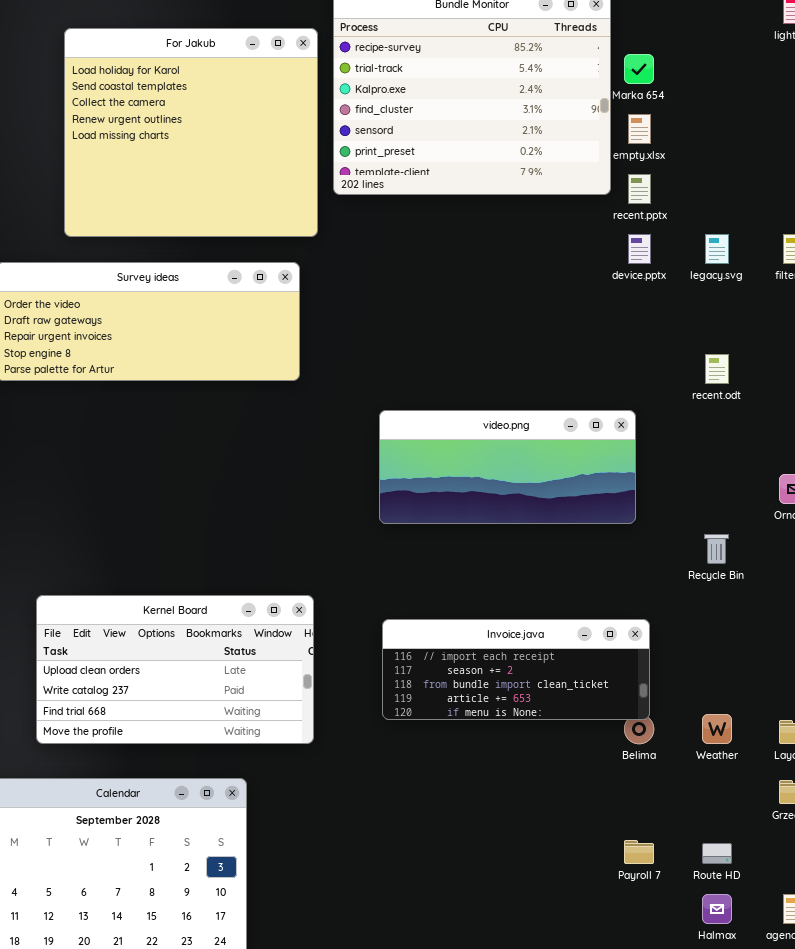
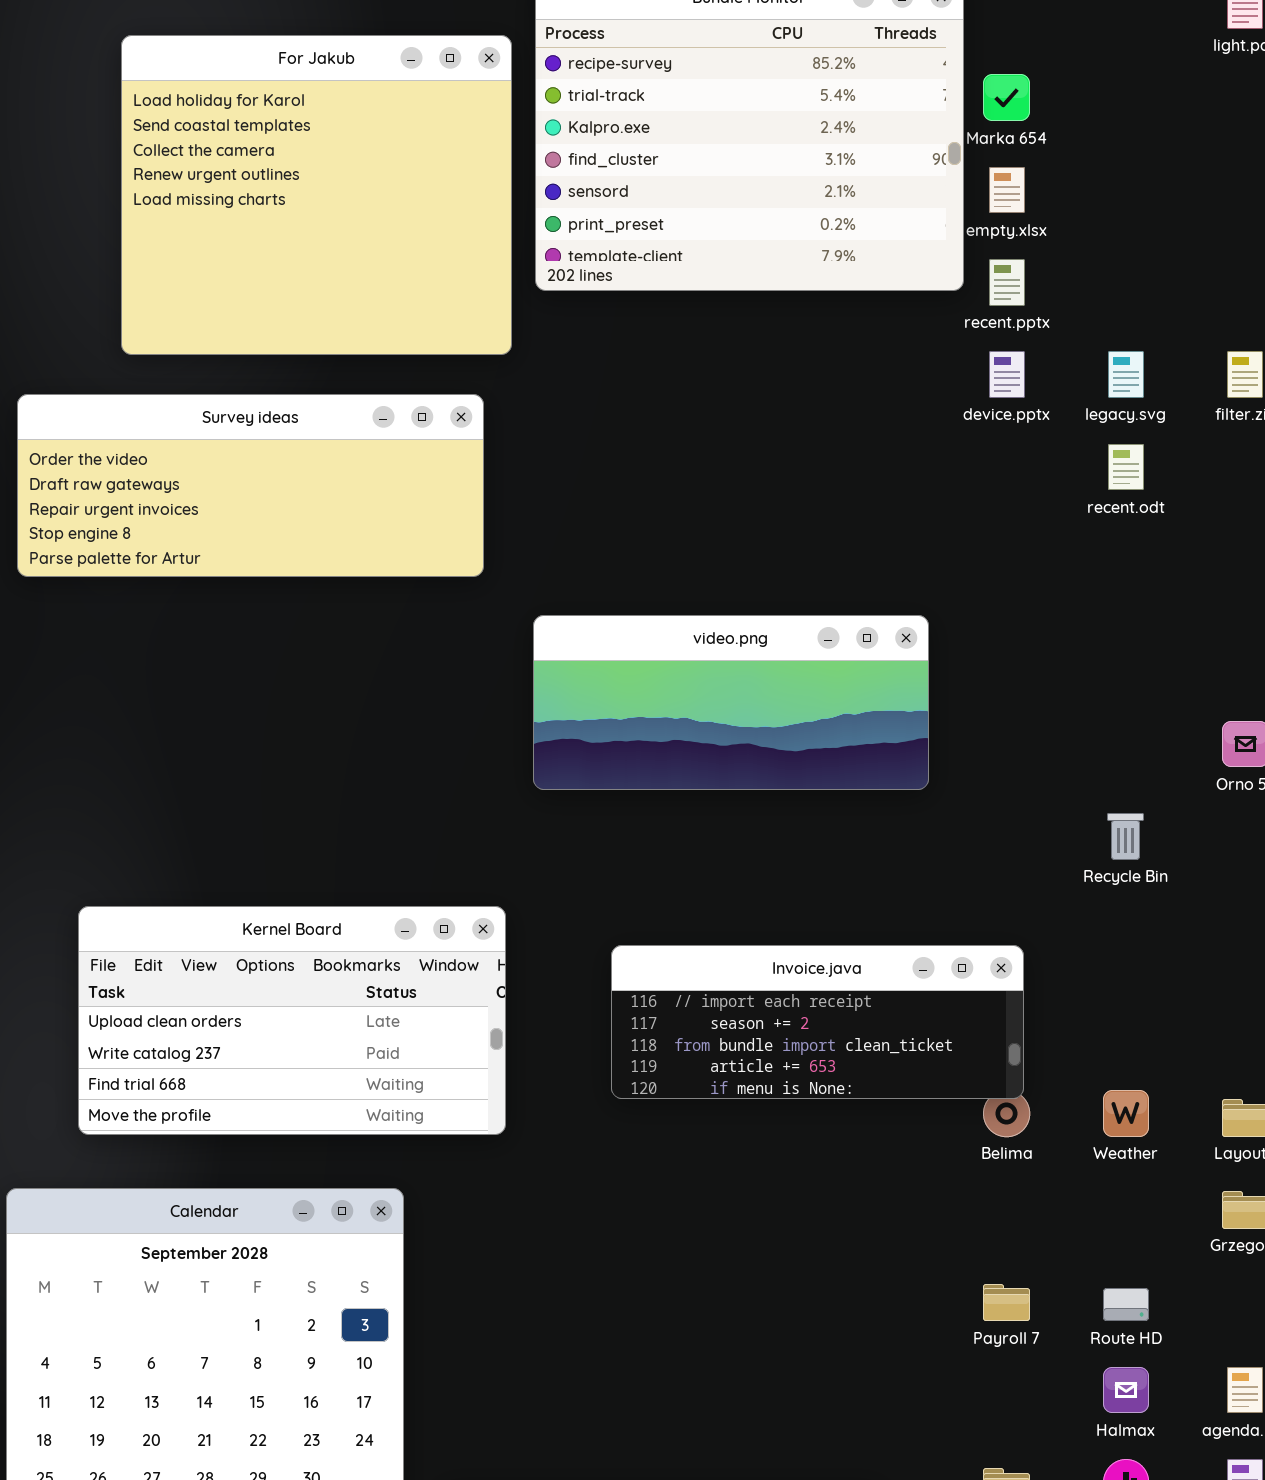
recent.odt: [705,354,729,384] -> [1108,444,1144,490], moved
video.png: [379,410,636,524] -> [533,615,929,790], moved

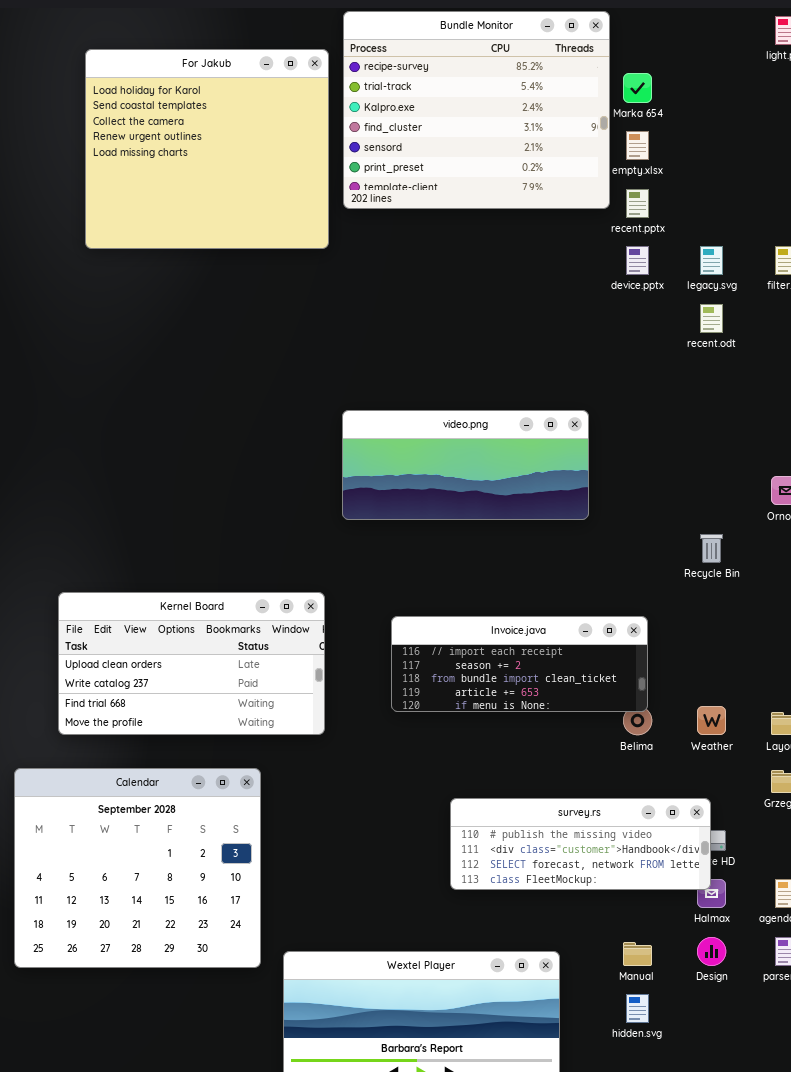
Survey ideas: [17,394,484,577] -> none, closed
survey.rs: none -> [450,798,711,890], opened

